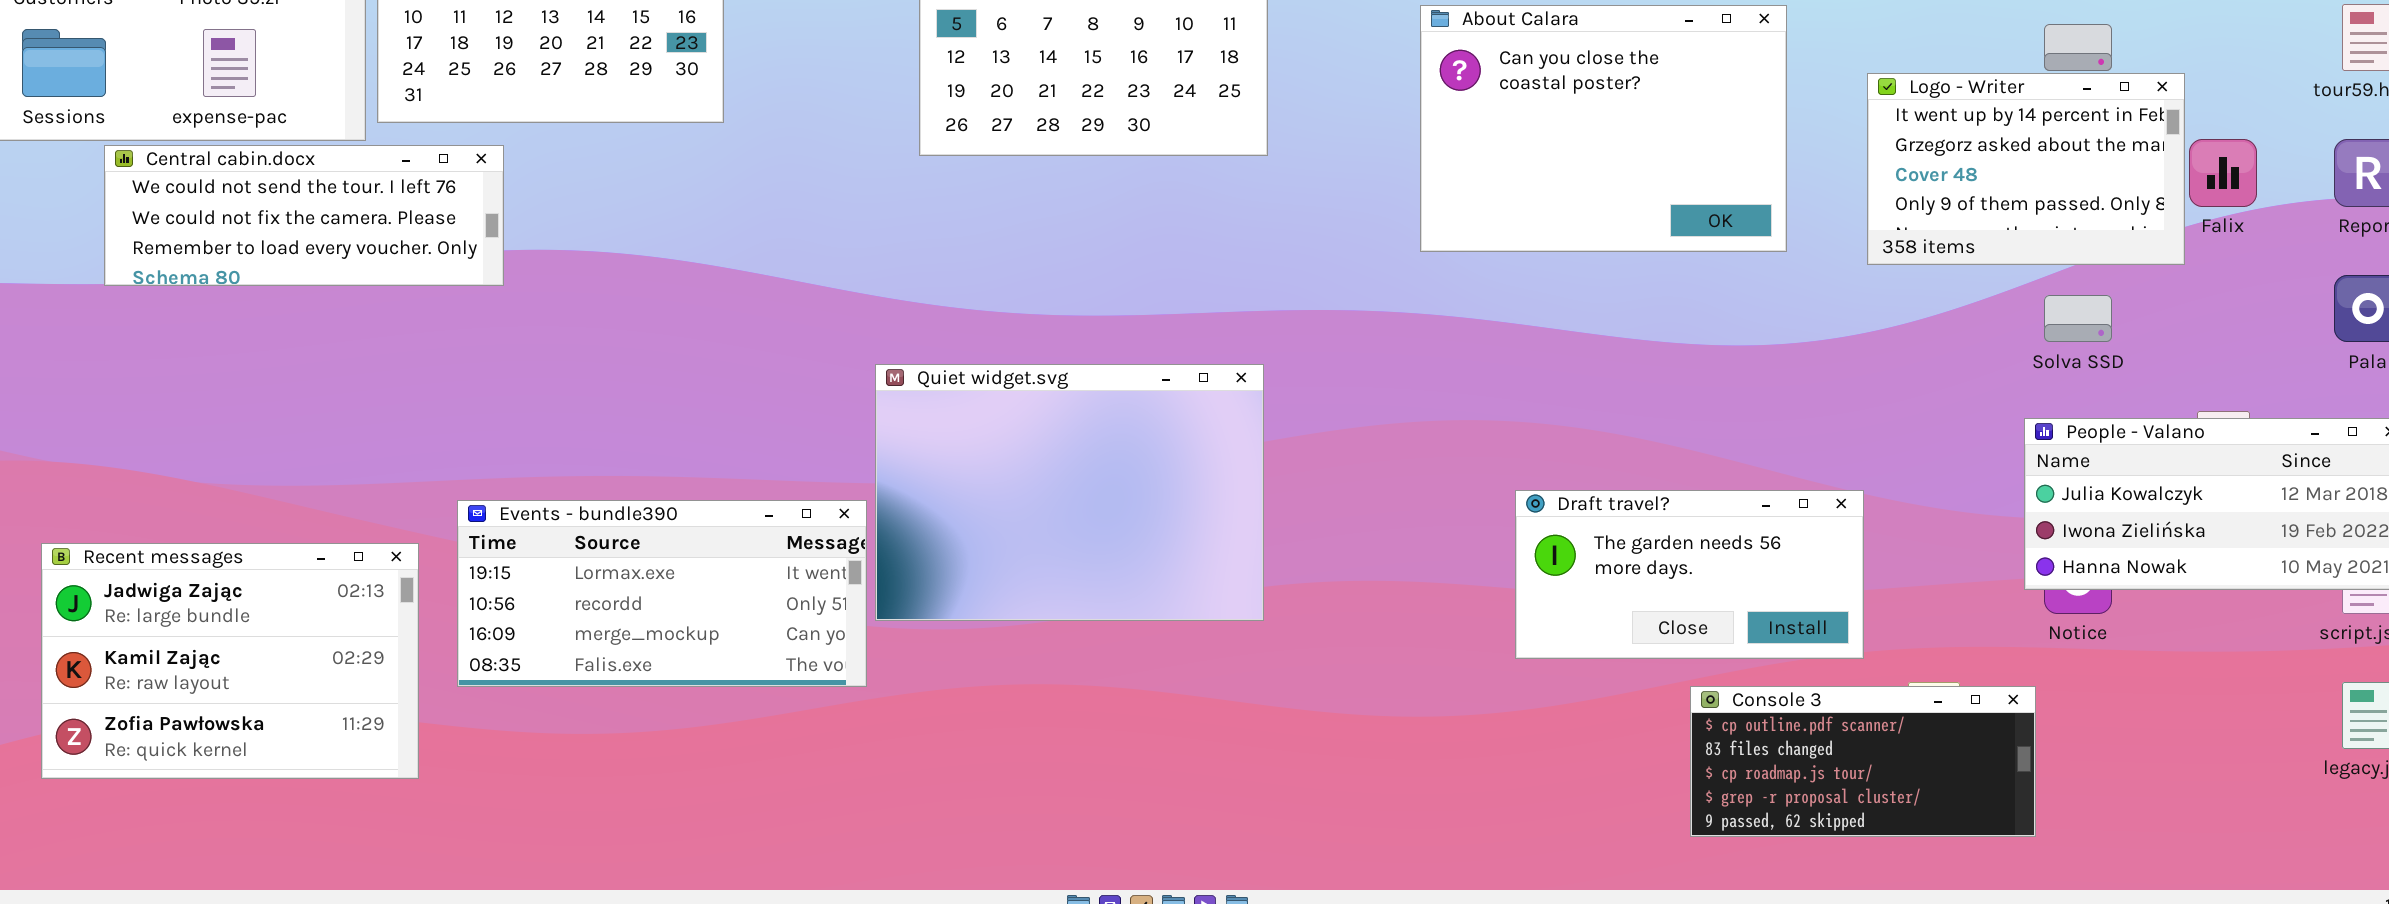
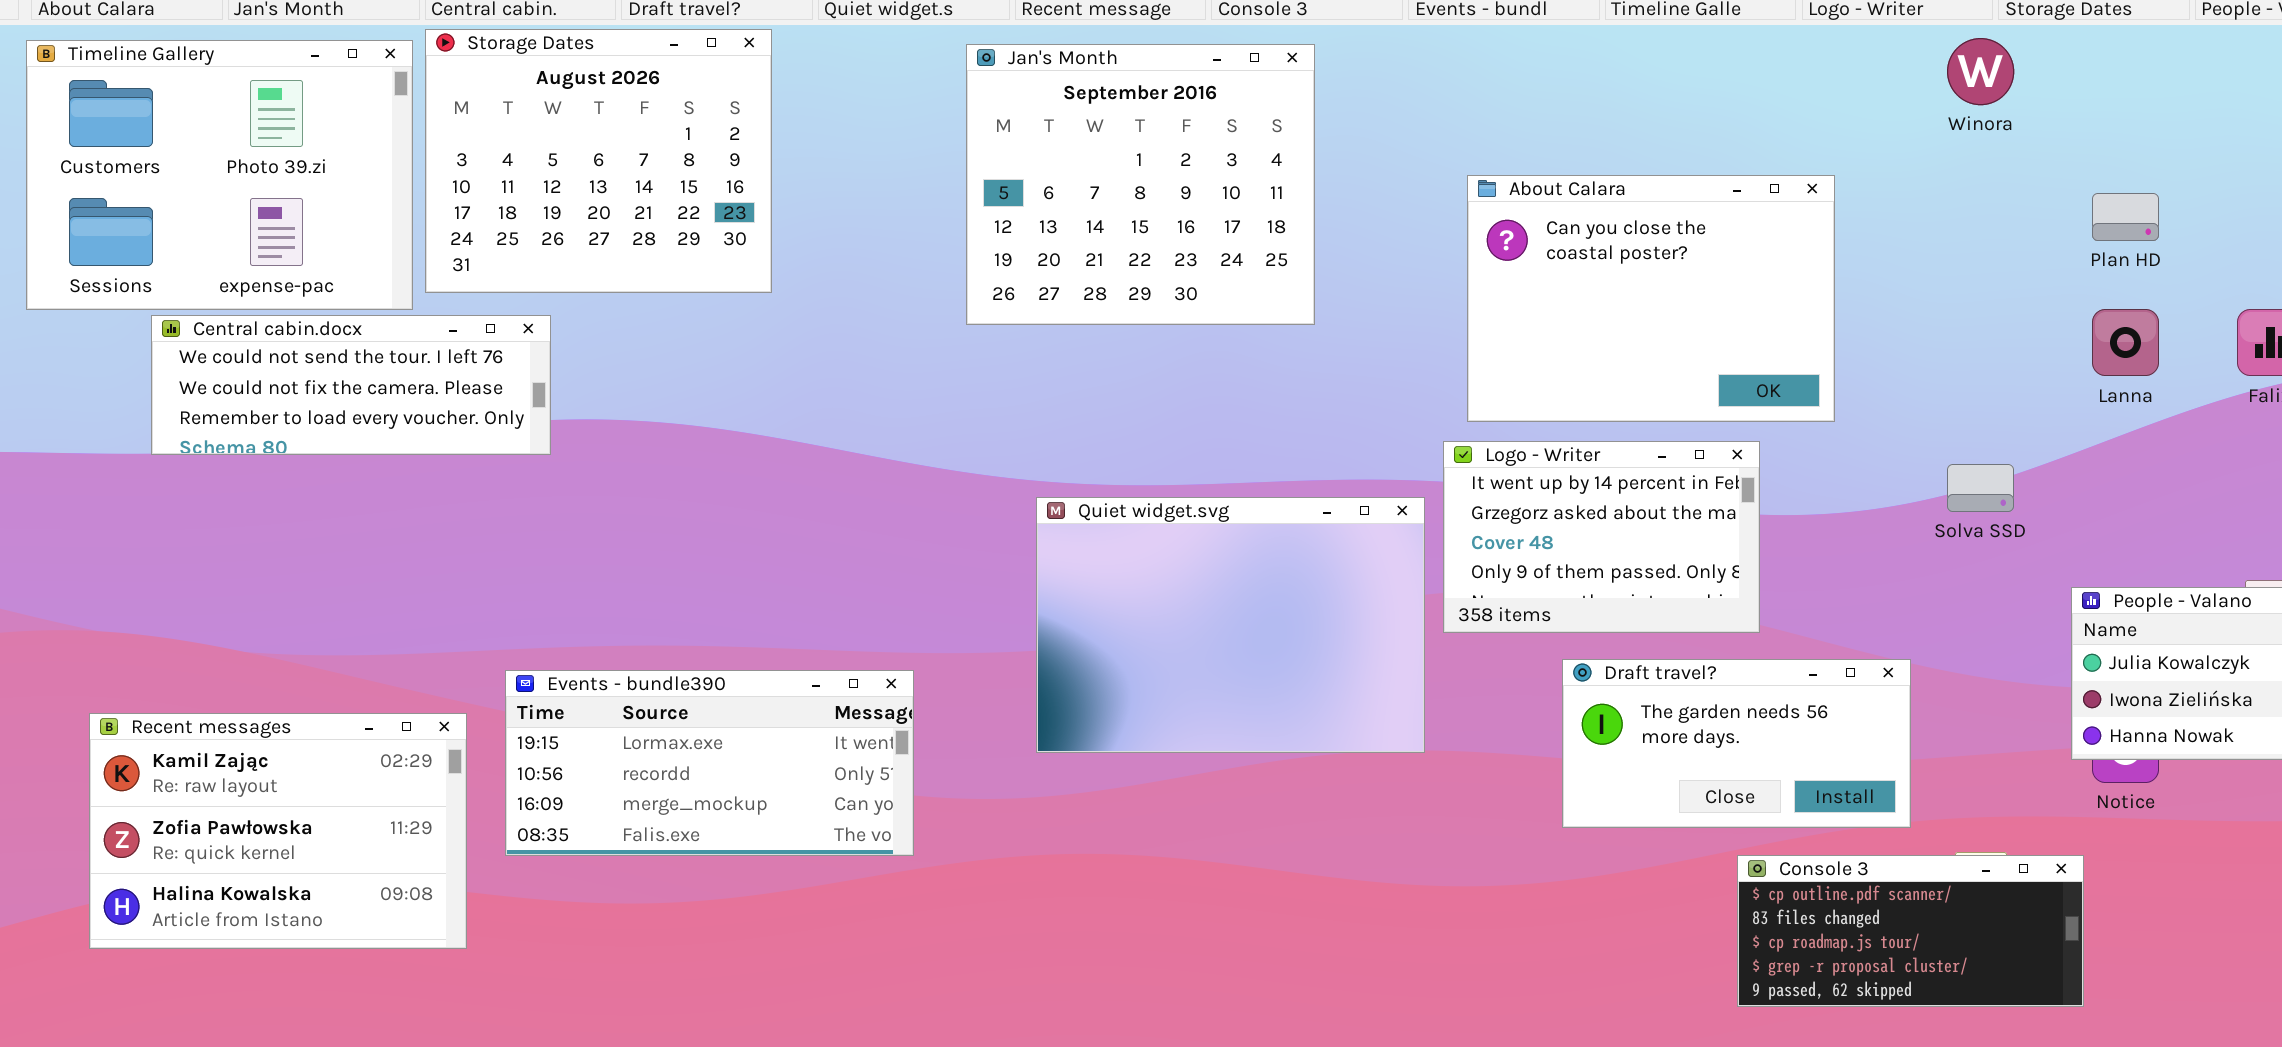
Logo - Writer: [1867,73,2185,265] -> [1443,441,1760,633], moved
Solva SSD: [2044,295,2112,342] -> [1947,464,2014,512], moved
Quiet widget.svg: [875,364,1264,621] -> [1036,497,1425,753], moved
Recent messages: [41,543,419,779] -> [89,713,467,949], scrolled down 1 row

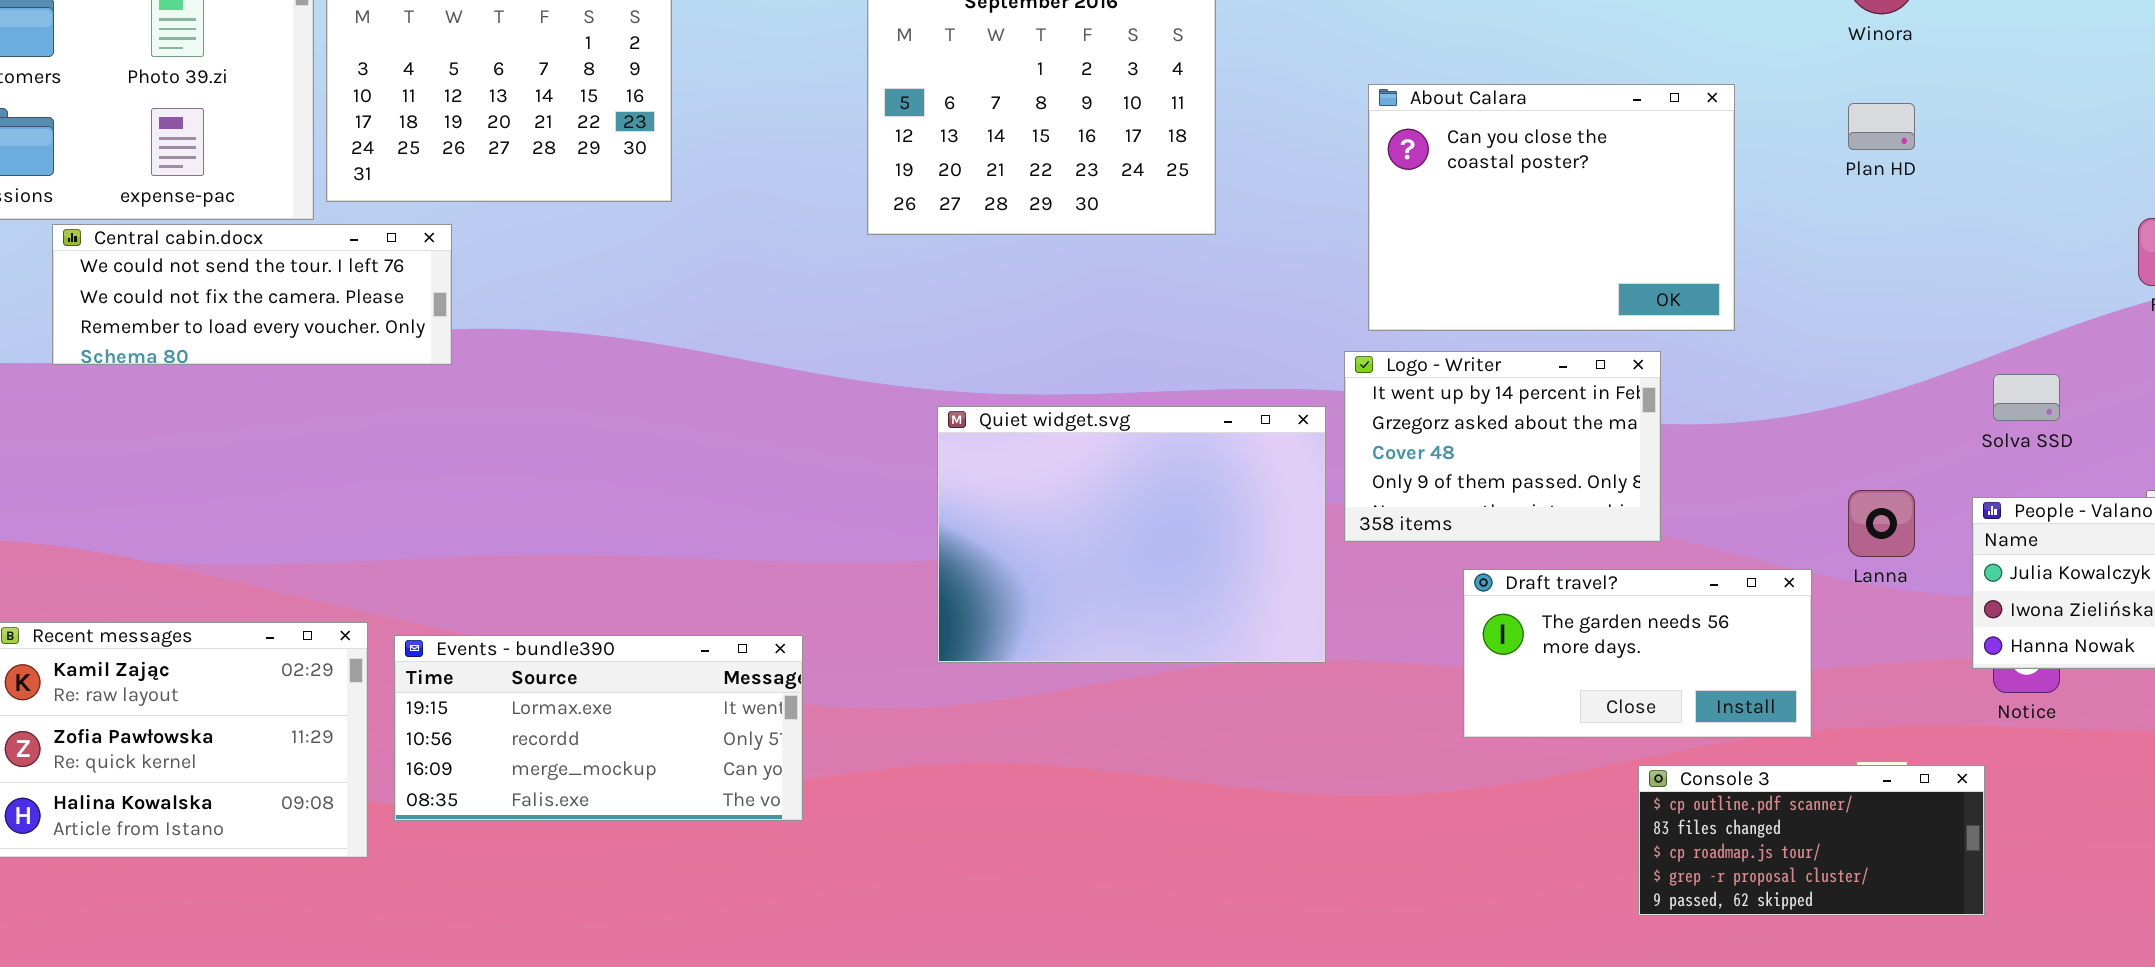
Plan HD: [2092,193,2159,241] -> [1848,103,1915,150], moved
Lanna: [2092,309,2159,376] -> [1848,490,1915,557], moved
Solva SSD: [1947,464,2014,512] -> [1993,374,2060,421], moved
Events - bundle390: [505,670,914,856] -> [394,635,803,821], moved

